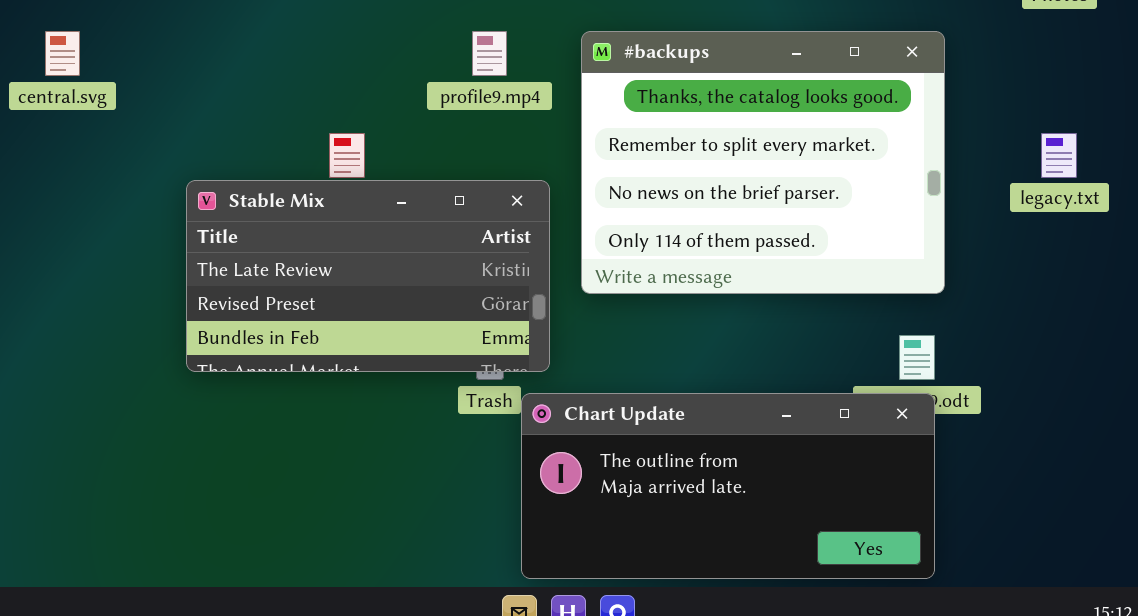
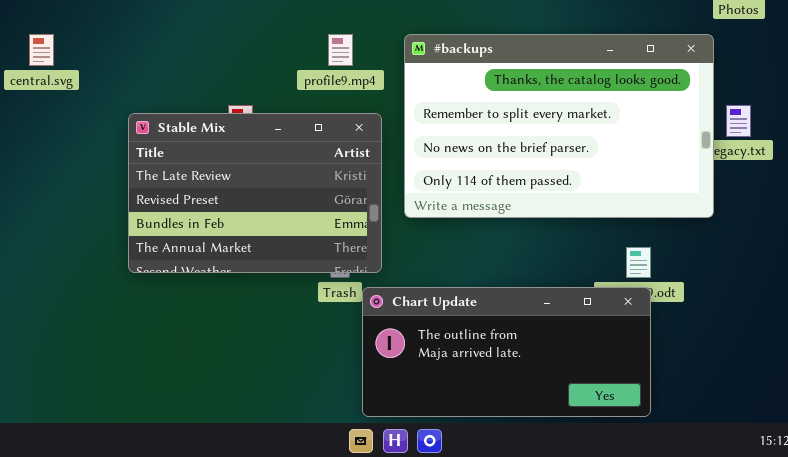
#backups: [581,31,945,294] -> [404,34,714,218], resized
Stable Mix: [186,180,550,372] -> [128,113,382,273], resized

